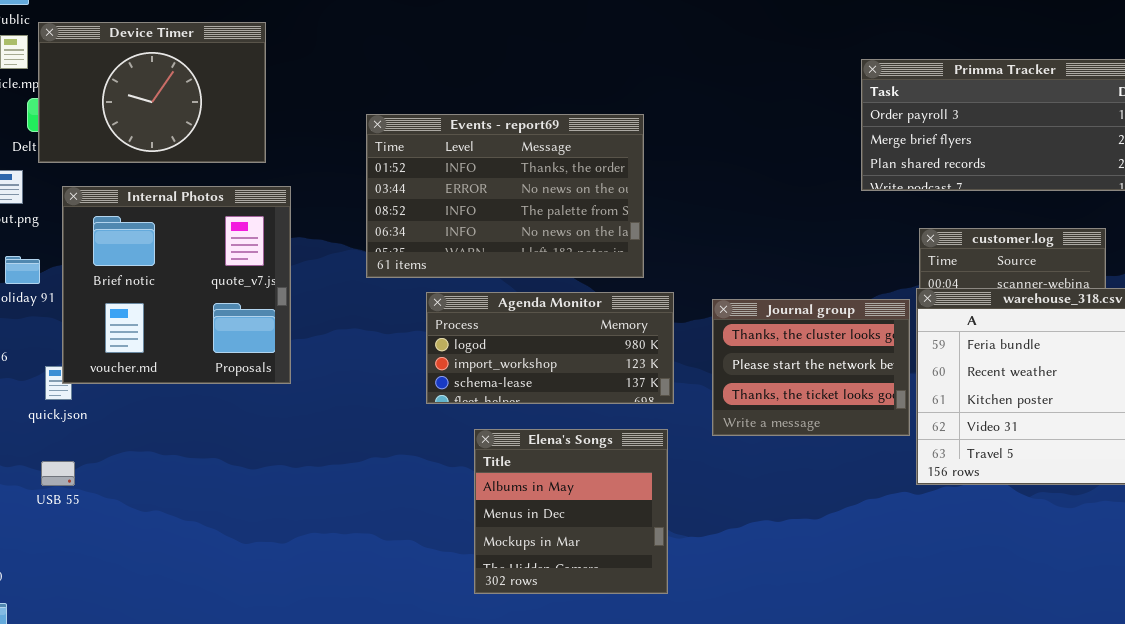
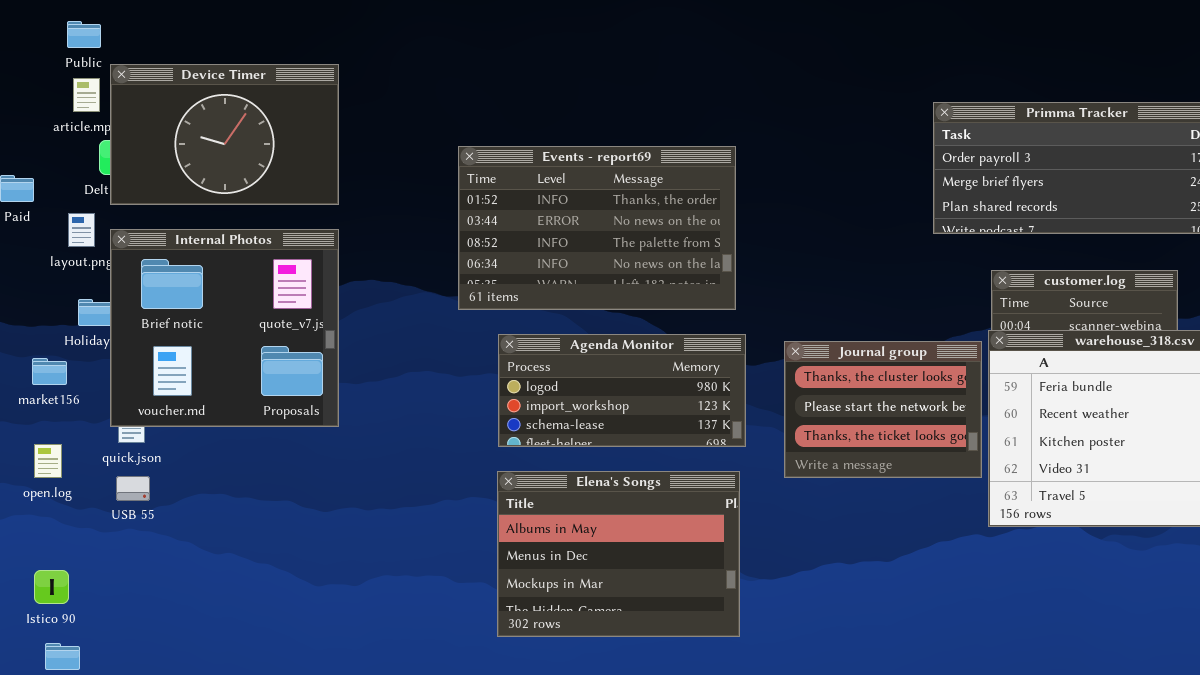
Events - report69: [366,114,644,278] -> [458,146,736,310], moved
Internal Photos: [62,186,291,384] -> [110,229,339,427], moved
Elena's Songs: [474,429,668,594] -> [497,471,740,637], resized
USB 55: [41,461,75,486] -> [116,476,150,501], moved

